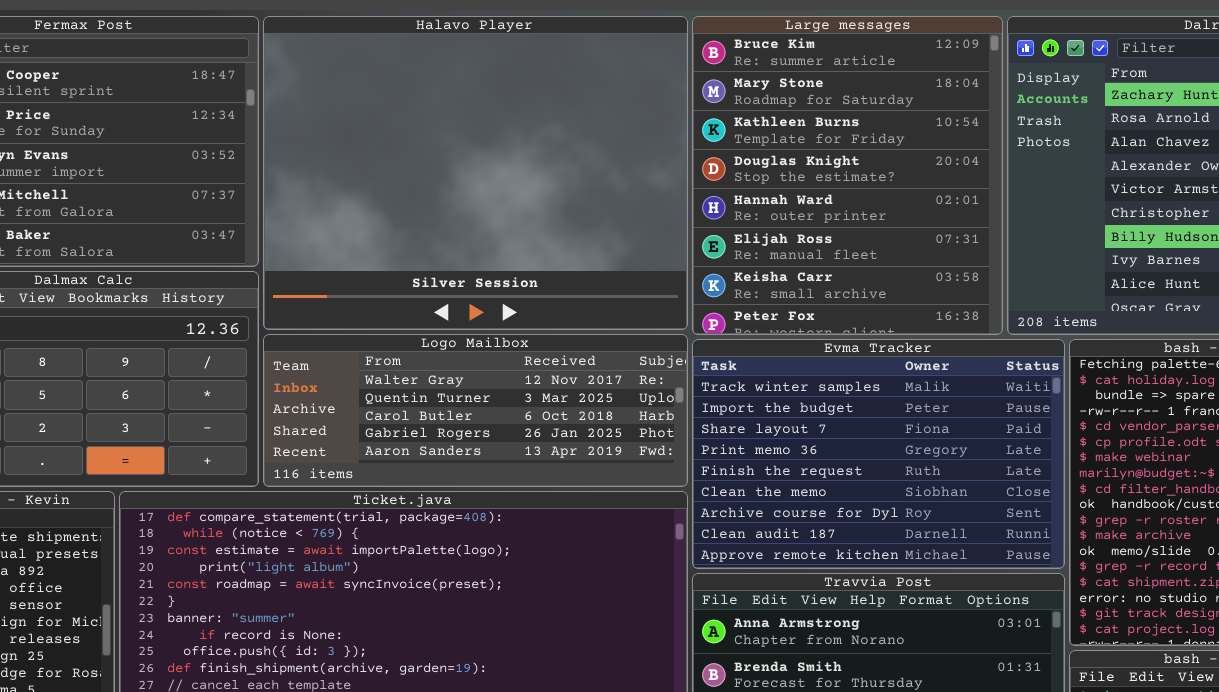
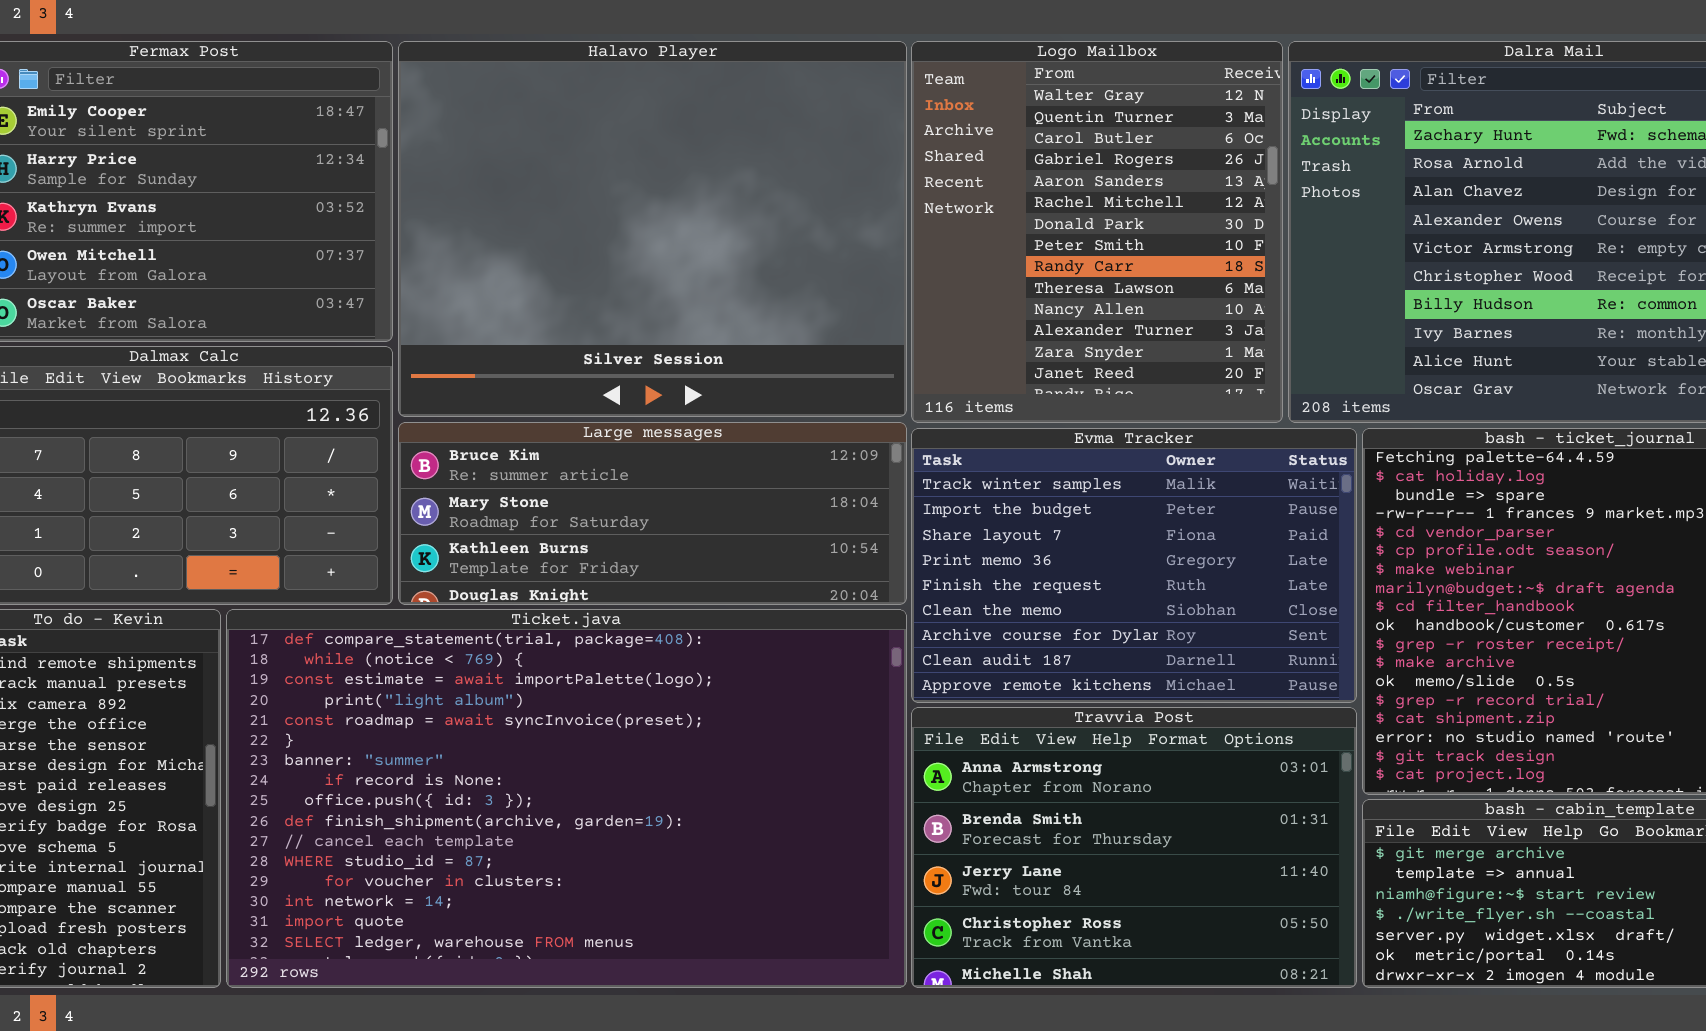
Large messages: [692,16,1003,335] -> [398,422,907,605], moved, resized
Logo Mailbox: [263,334,688,487] -> [911,41,1283,423], moved, resized

